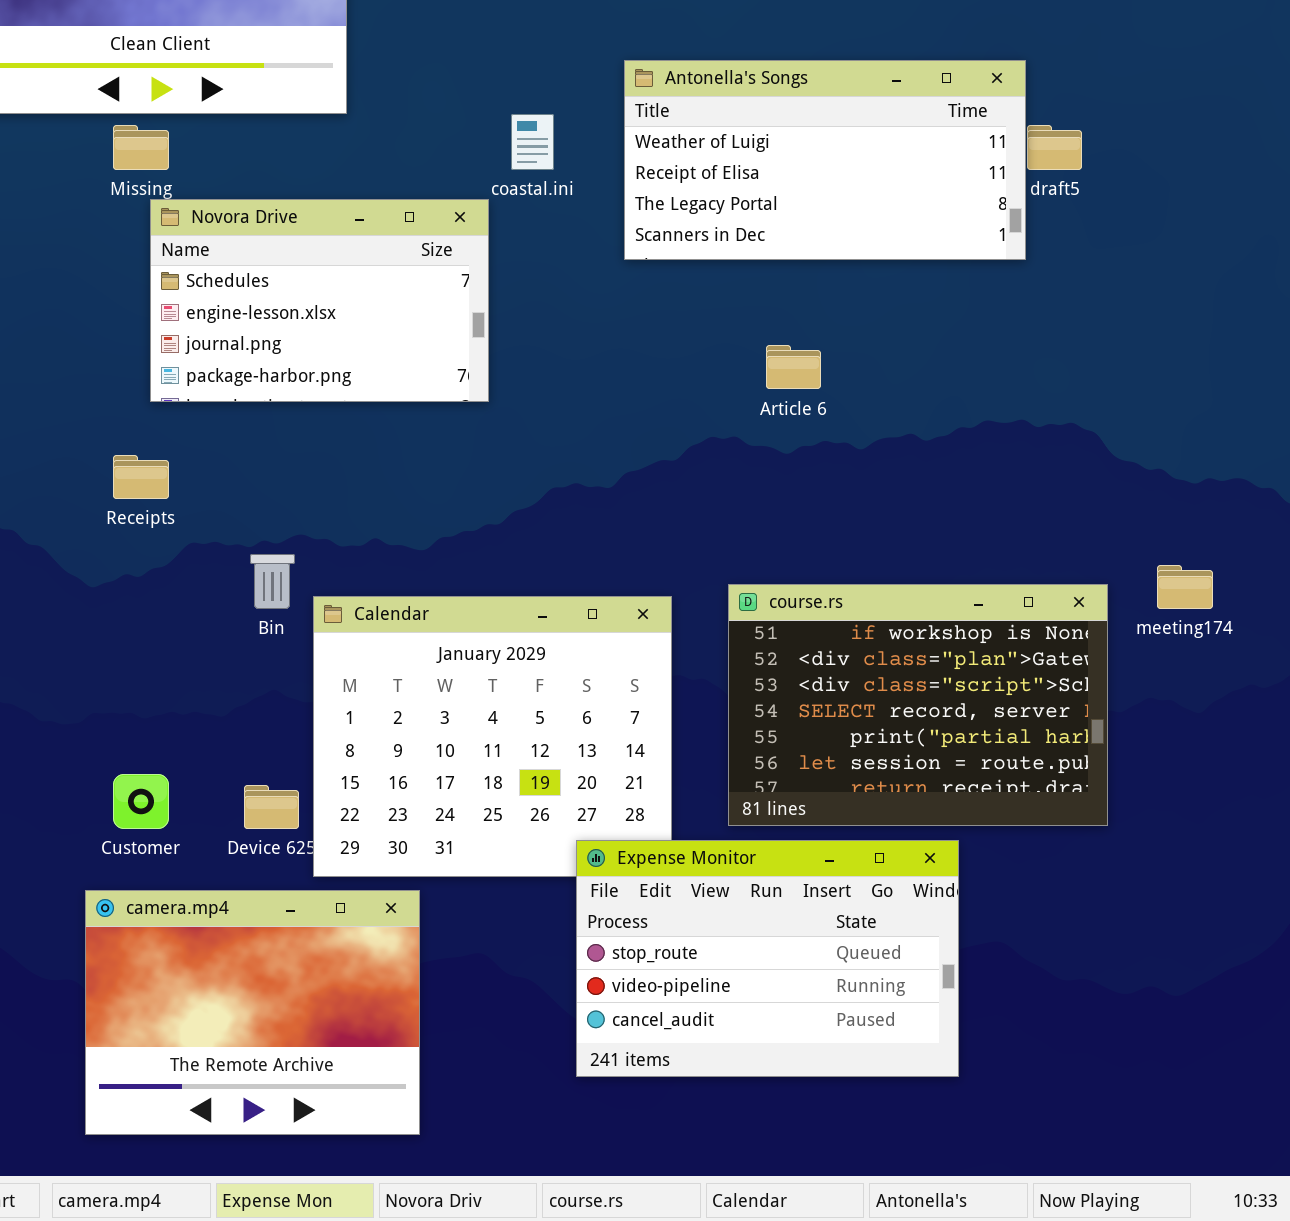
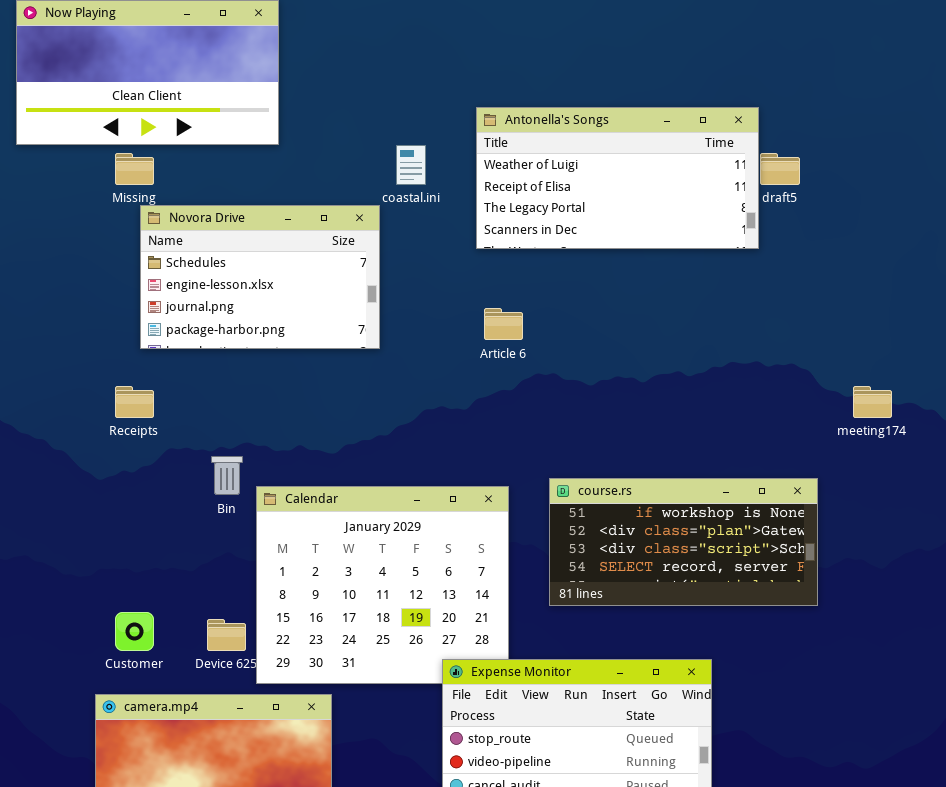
Article 6: [766,345,821,389] -> [484,308,523,340], moved
meeting174: [1157,565,1213,609] -> [853,386,892,418], moved
course.rs: [728,584,1108,826] -> [549,478,818,606], resized

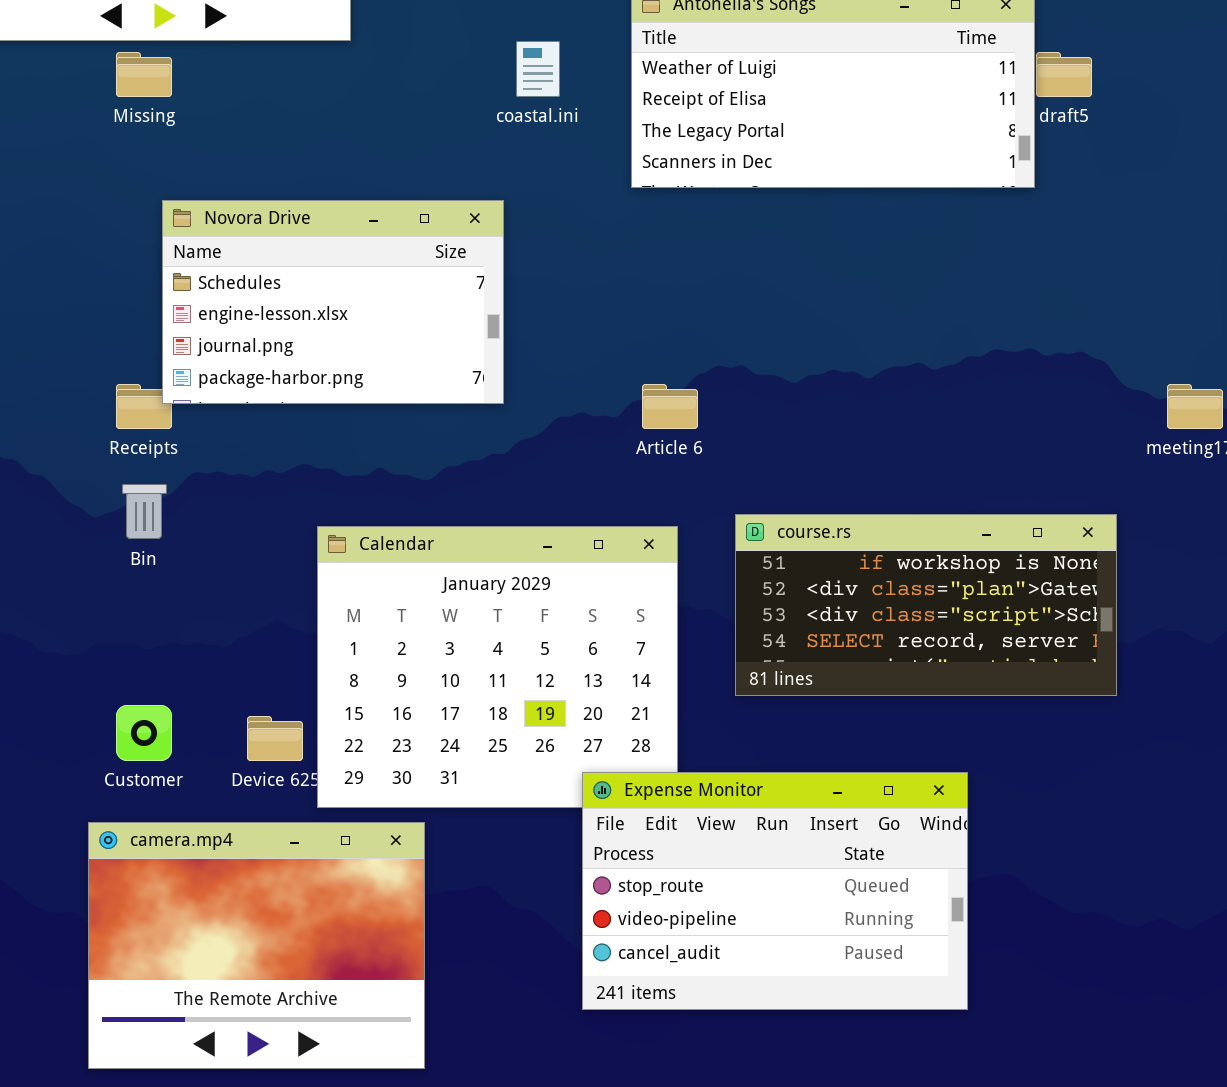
Novora Drive: [140,205,380,349] -> [162,200,504,404], moved
Article 6: [484,308,523,340] -> [642,384,698,429], moved
Bin: [211,456,243,495] -> [122,484,167,539], moved

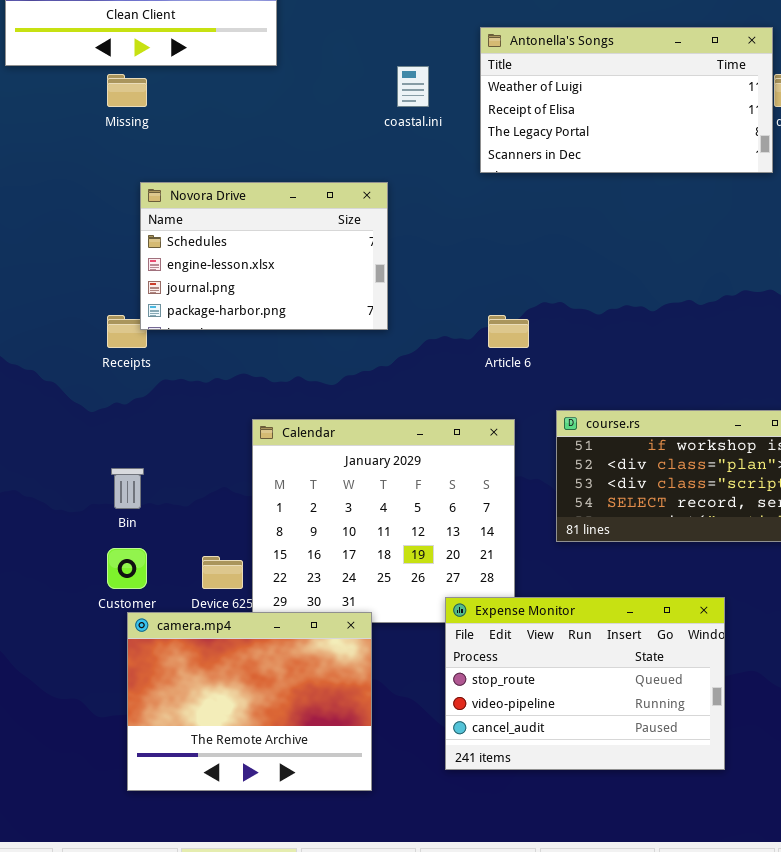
Bin: [122,484,167,539] -> [111,468,144,509], moved
camera.mp4: [88,822,425,1069] -> [127,612,372,791], moved

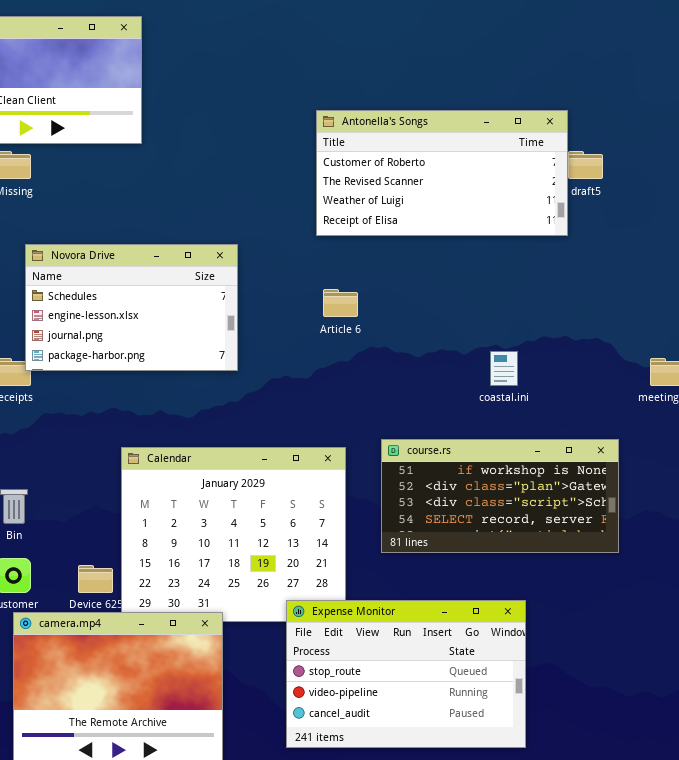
Antonella's Songs: [480,27,773,173] -> [316,110,568,236], scrolled up 2 rows
coastal.ini: [397,66,429,107] -> [490,351,518,386], moved
Article 6: [488,315,529,348] -> [323,289,358,317], moved

